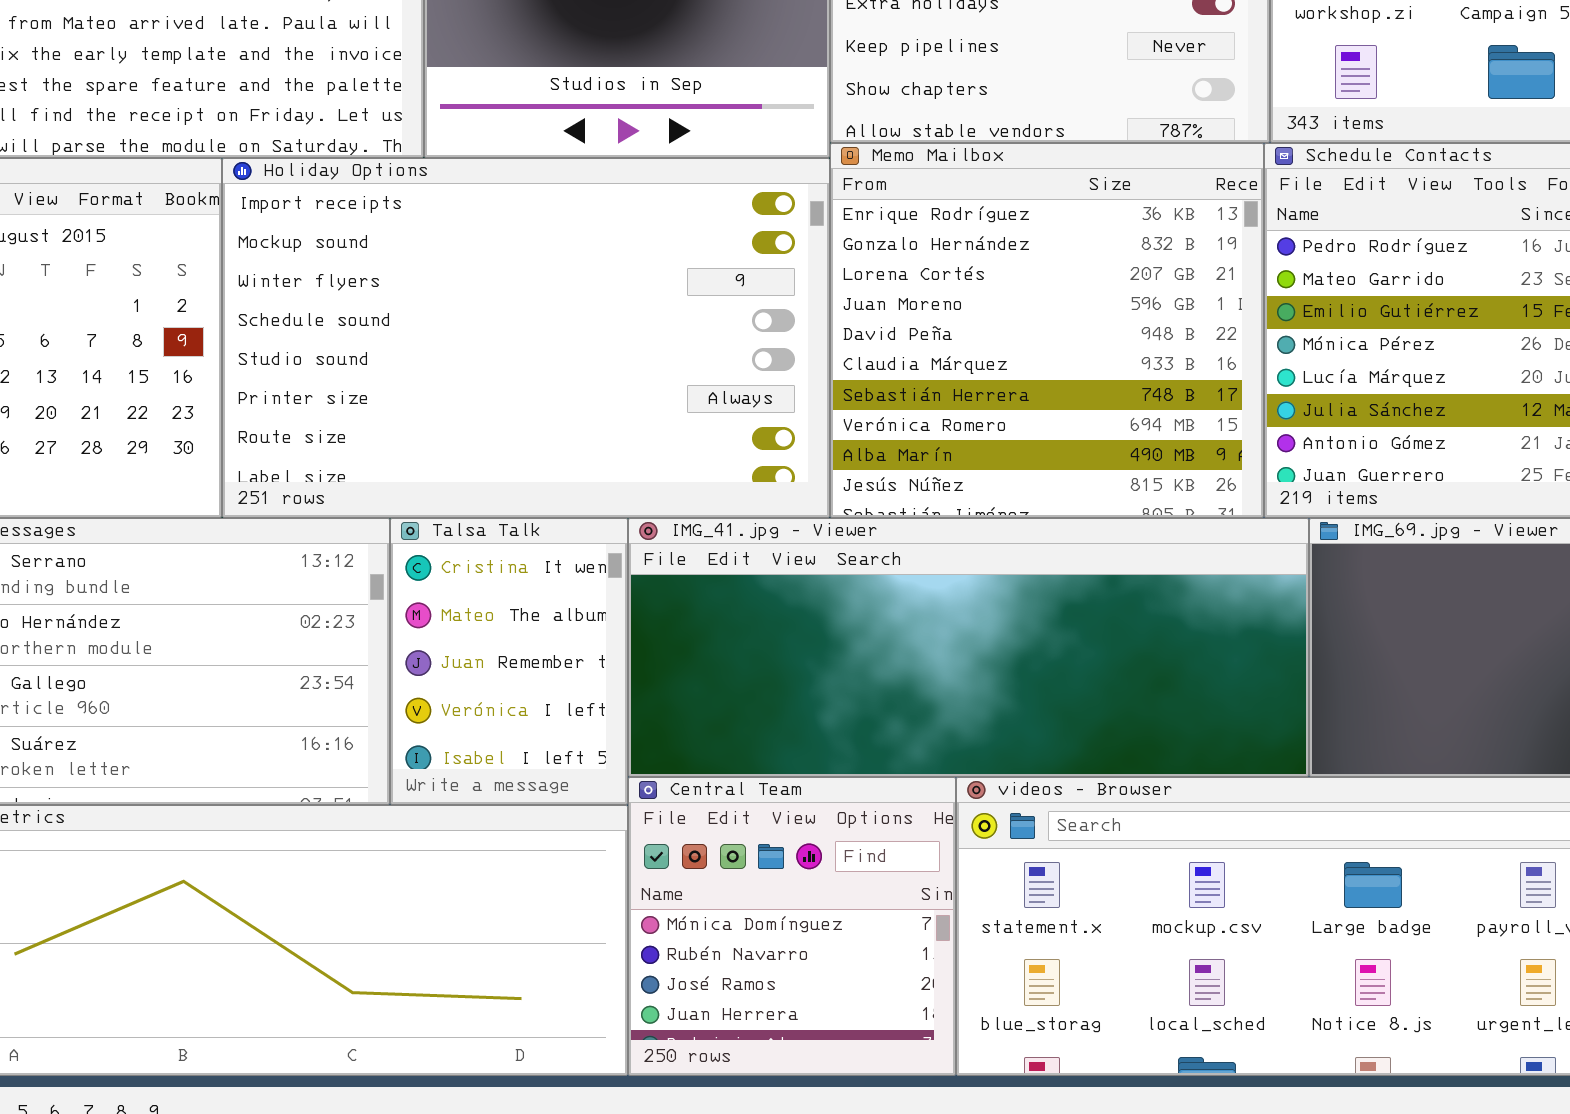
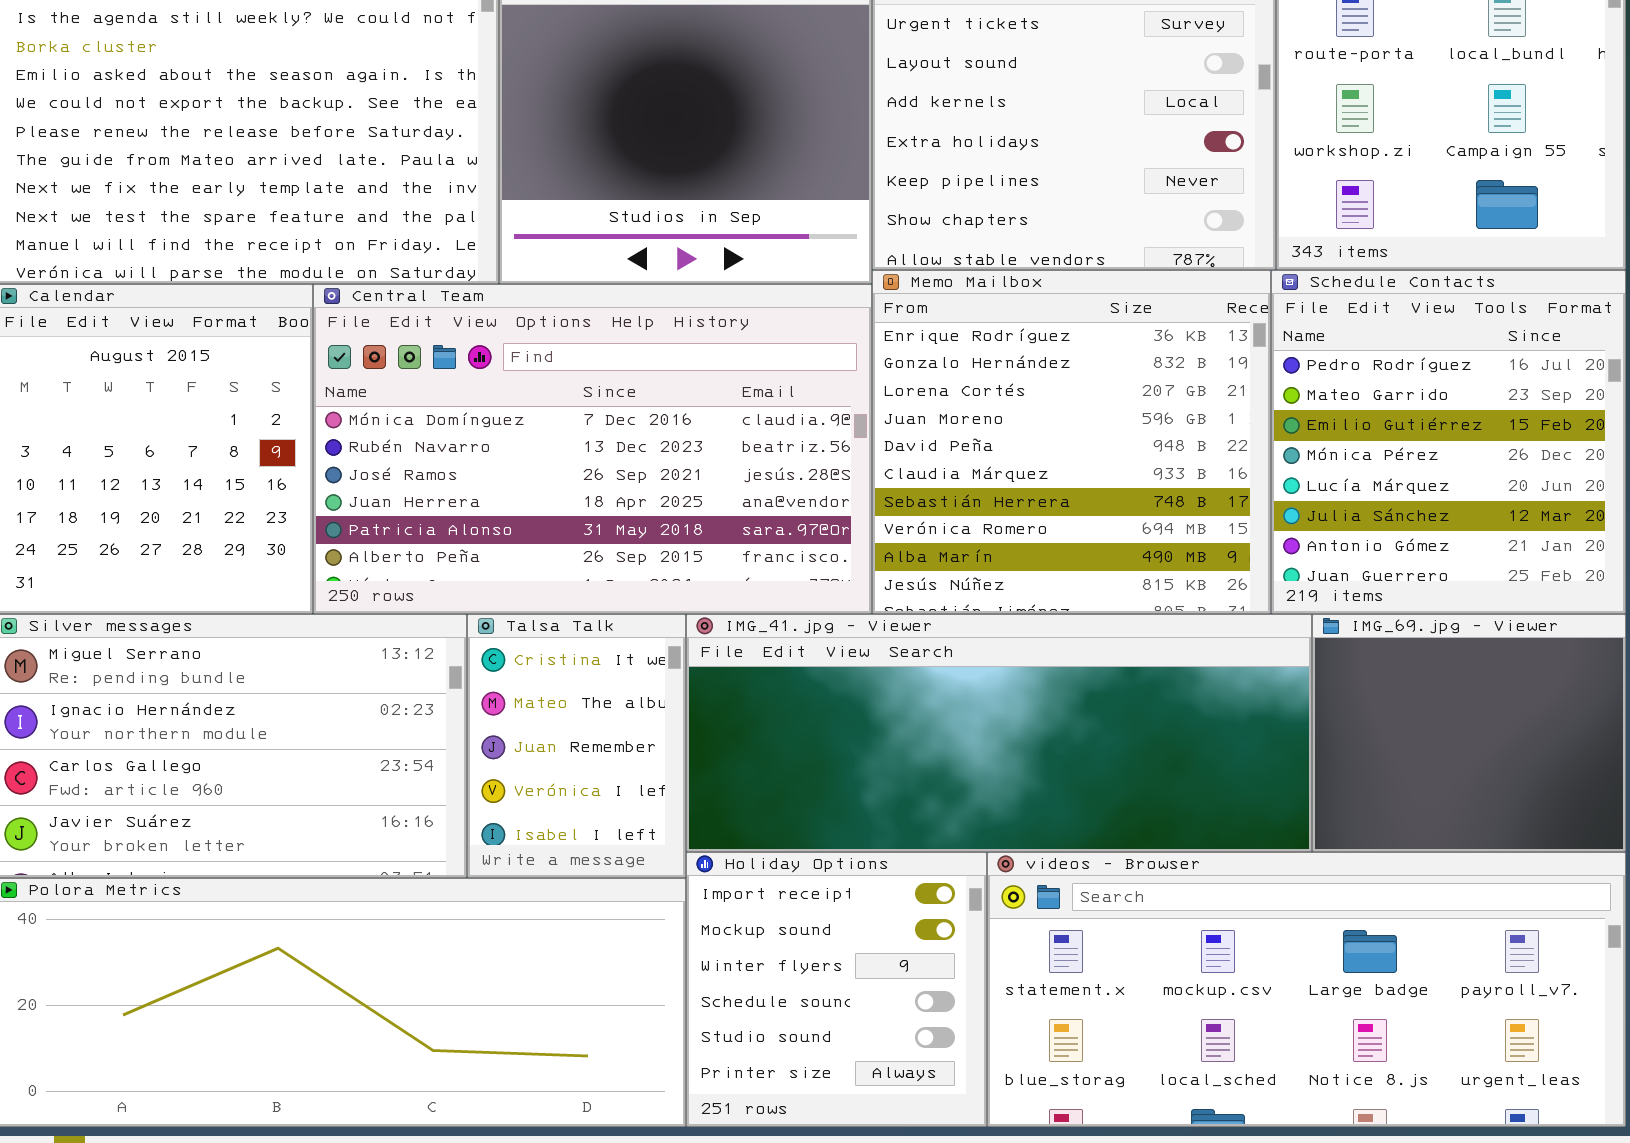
Holiday Options: [222,158,830,518] -> [686,852,987,1127], moved, resized
Central Team: [628,777,956,1076] -> [313,284,872,614], moved, resized

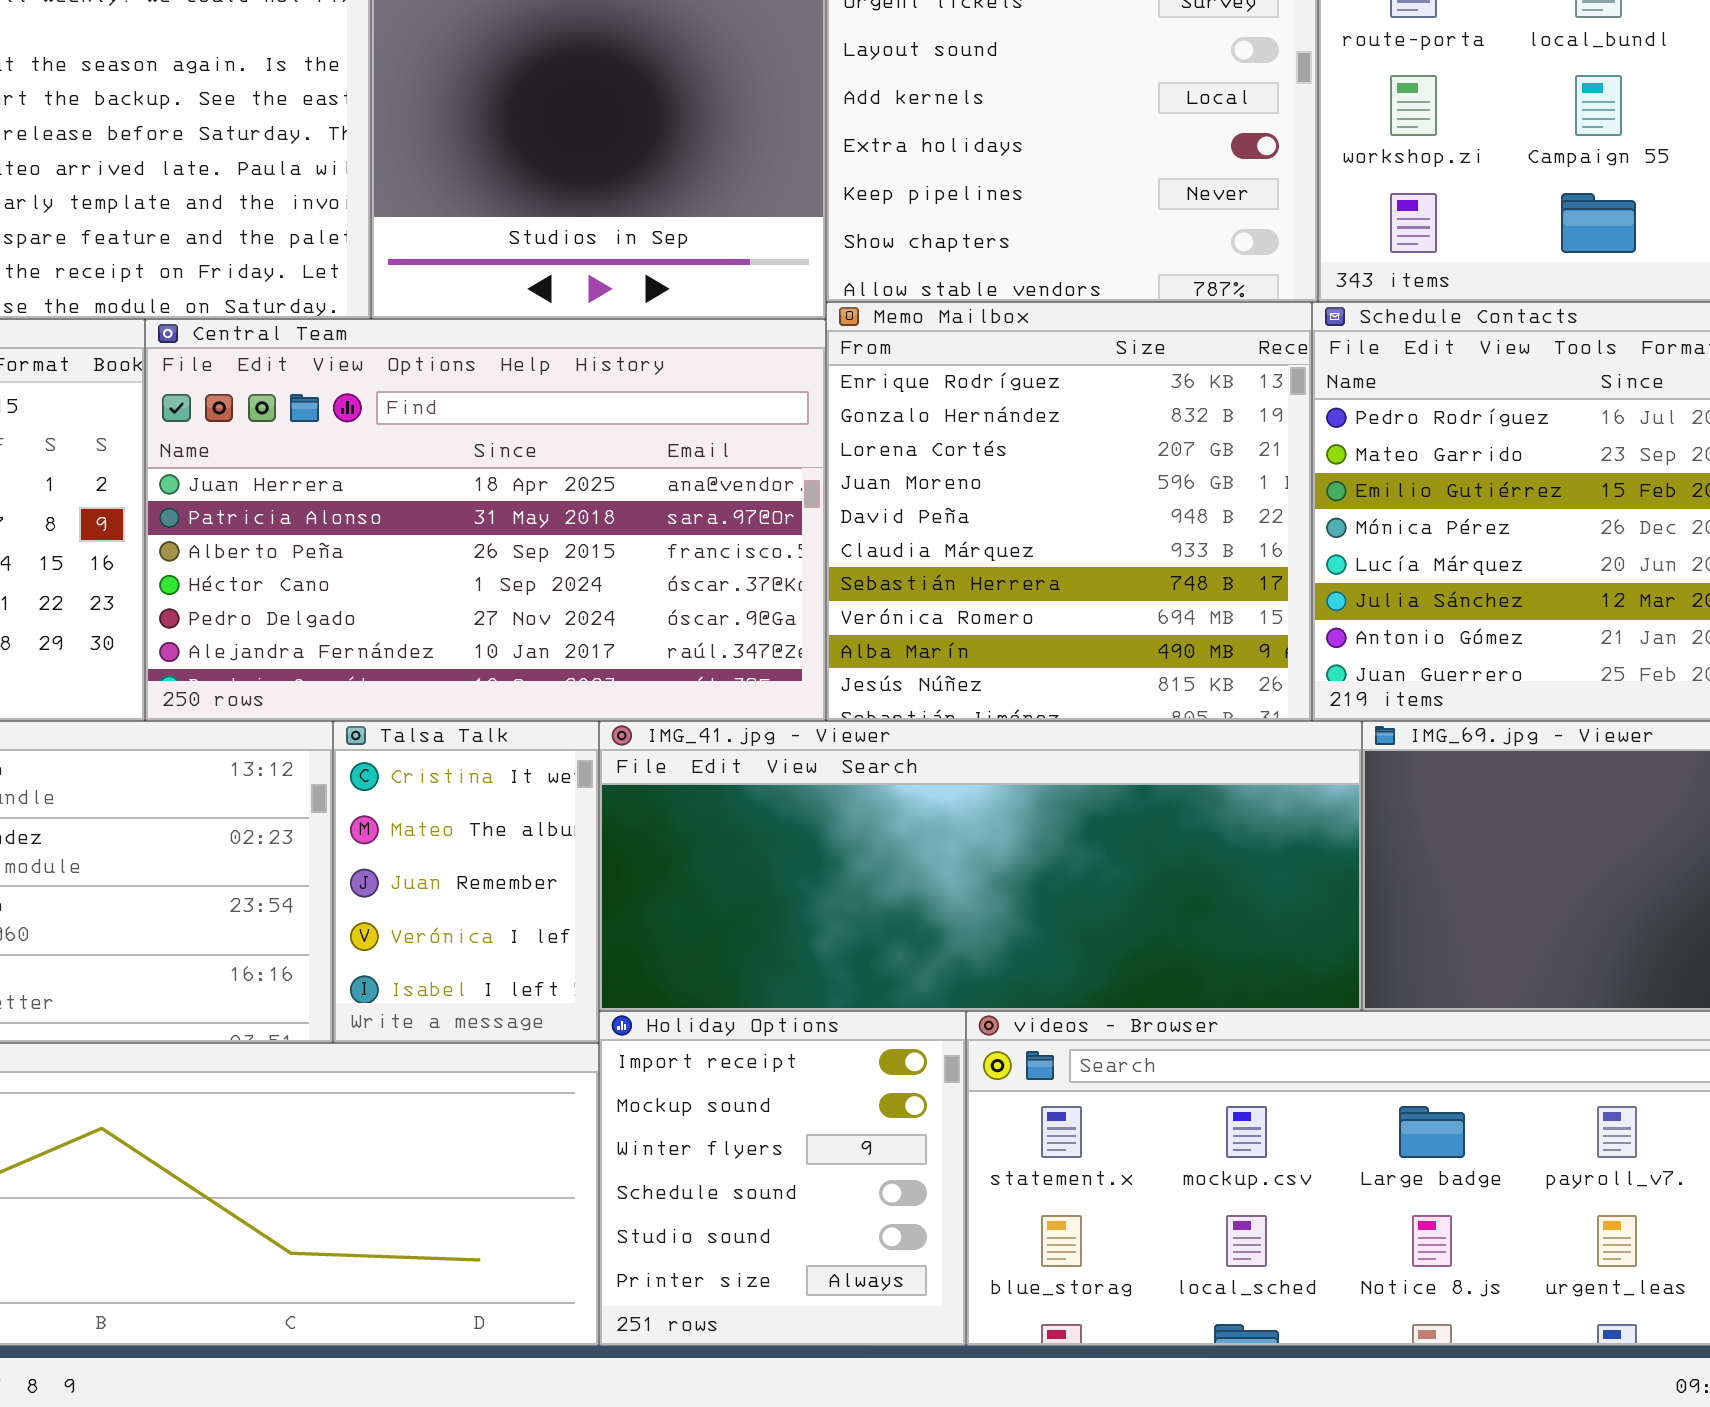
Central Team: [313,284,872,614] -> [145,319,826,721], scrolled down 3 rows

